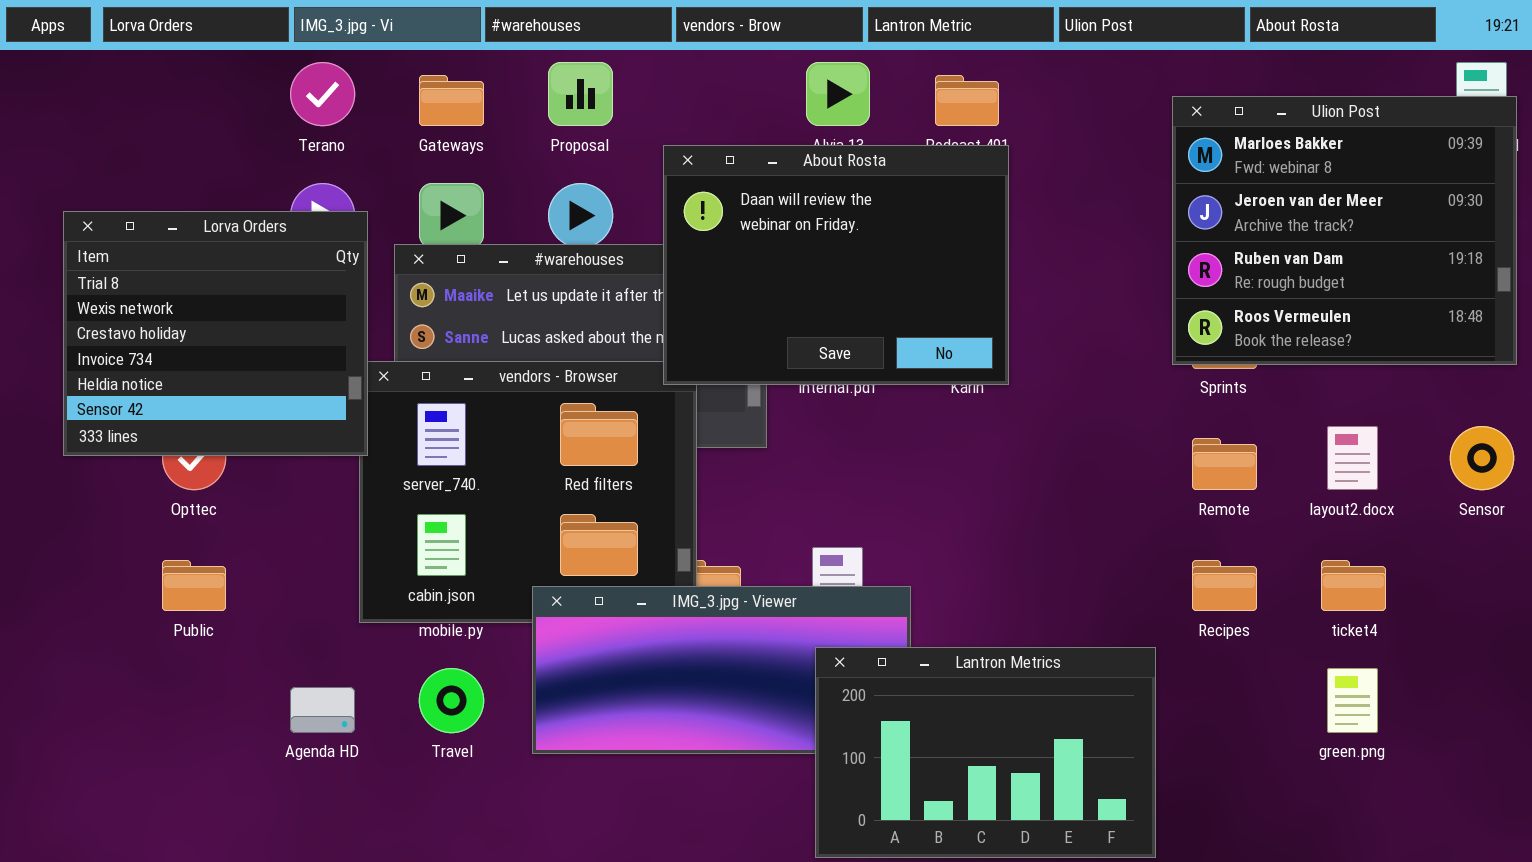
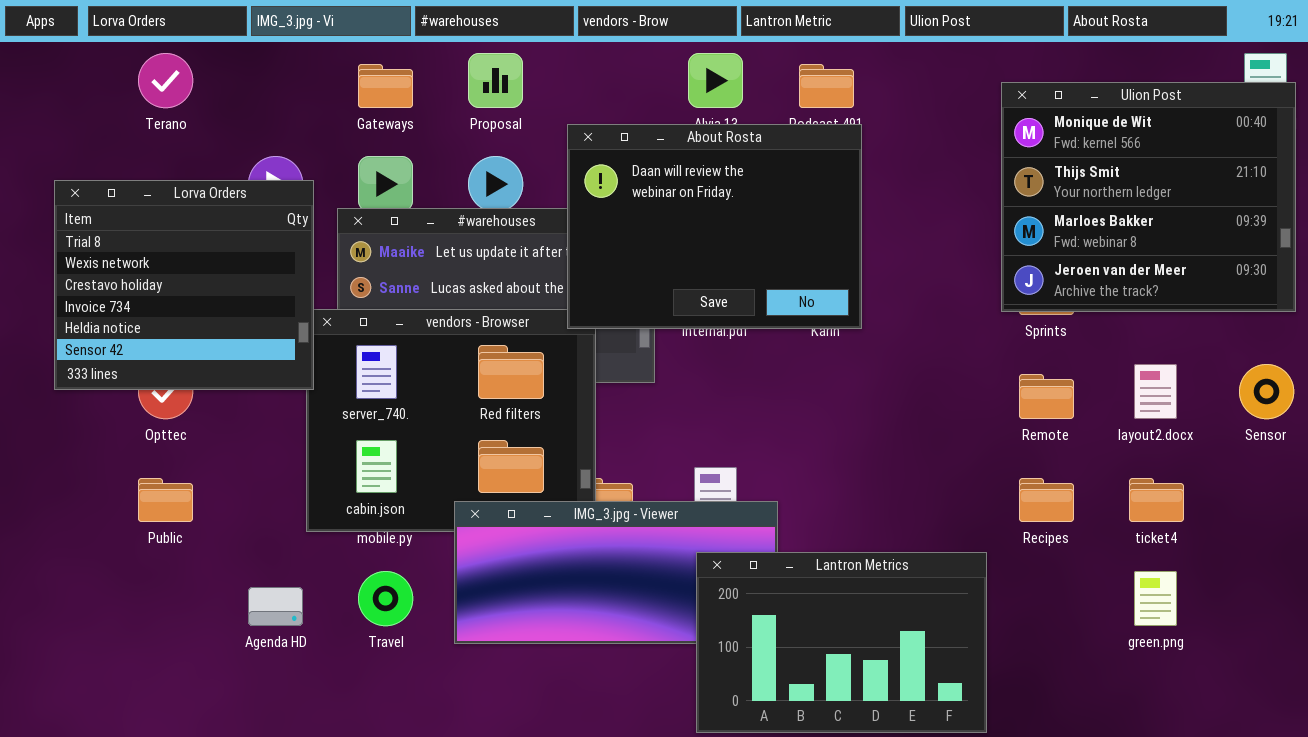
Terano: [290,62,355,126] -> [138,53,193,108], moved
Ulion Post: [1172,96,1517,365] -> [1001,82,1296,312], scrolled up 2 rows

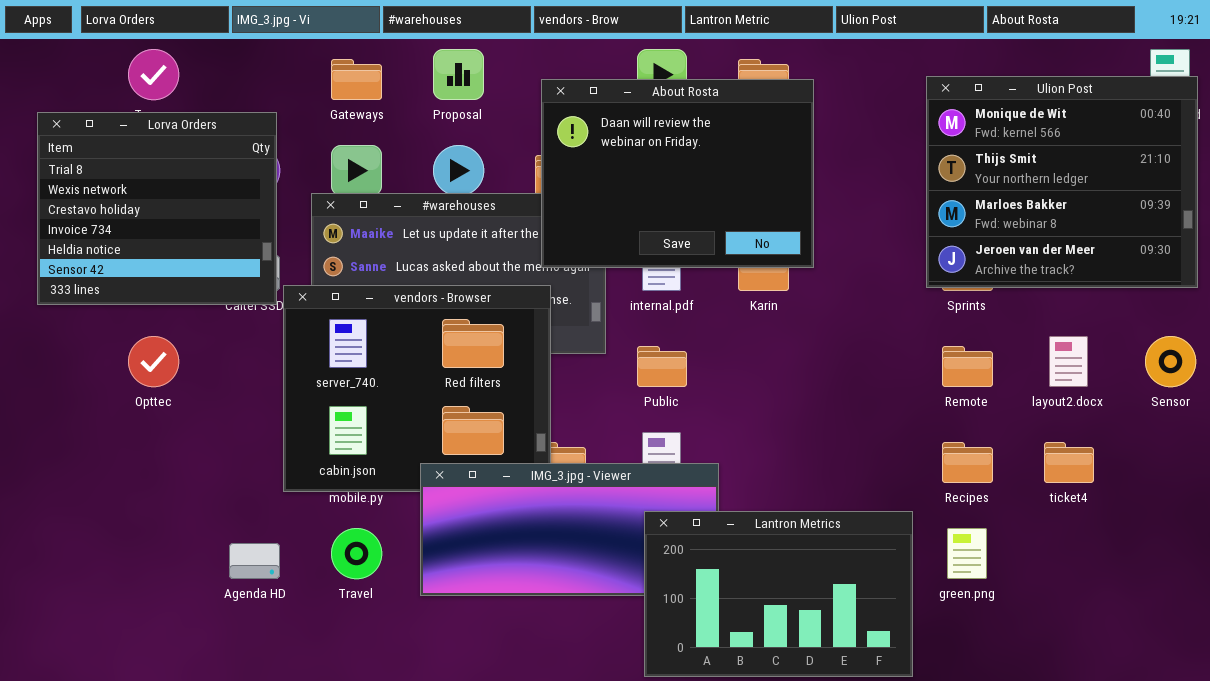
About Rosta: [567,124,862,329] -> [541,79,814,268], moved
Lorva Orders: [54,180,314,390] -> [37,112,277,305], moved
Public: [138,478,193,522] -> [637,346,687,387], moved
green.png: [1134,571,1177,626] -> [947,528,987,579], moved

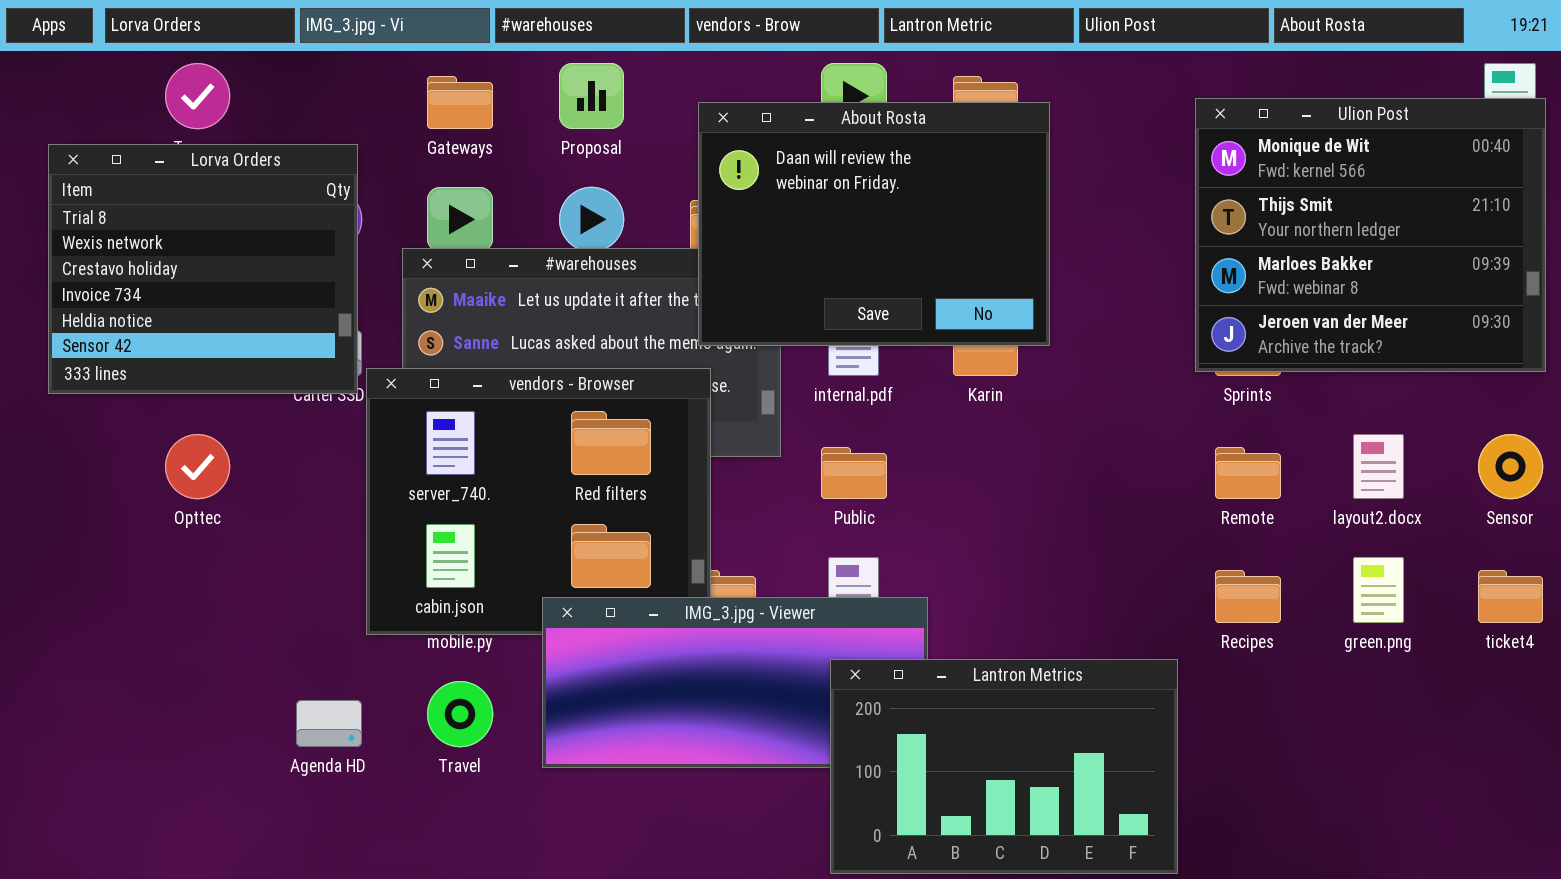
ticket4: [1044,442,1094,483] -> [1478,570,1543,623], moved
green.png: [947,528,987,579] -> [1353,557,1404,623], moved

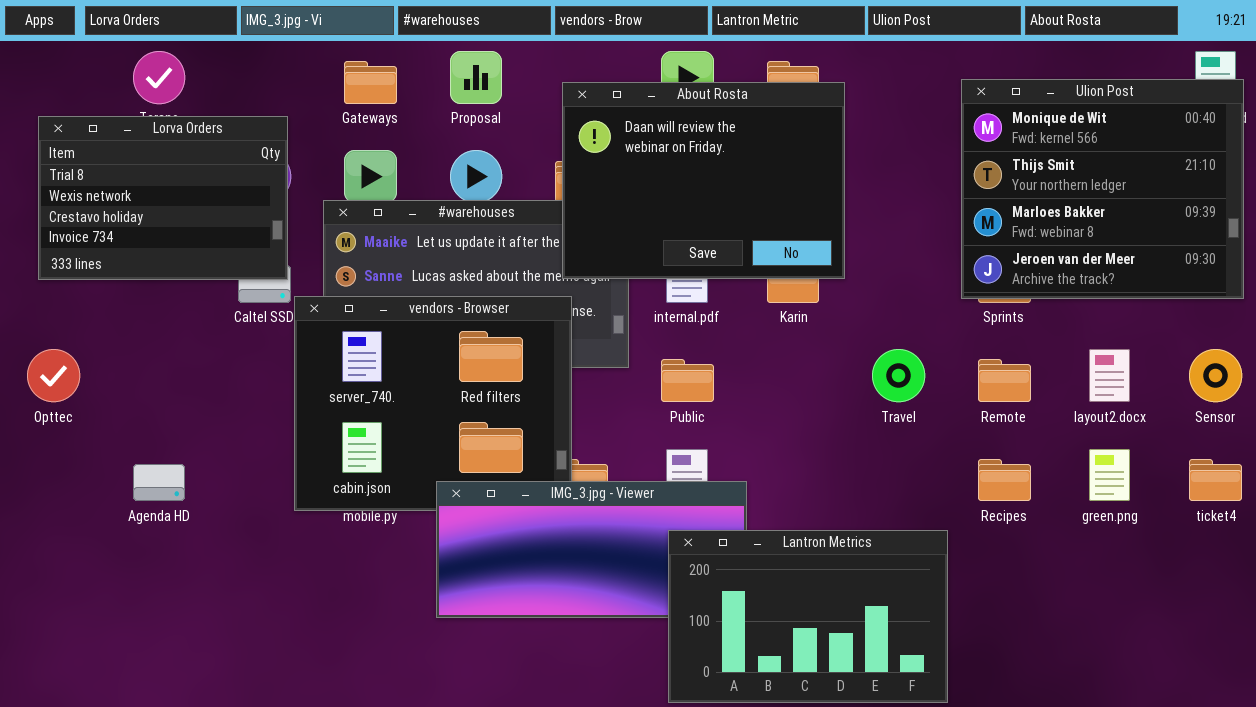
Lorva Orders: [48,144,358,394] -> [38,116,288,280], resized
Opttec: [165,434,230,499] -> [27,349,80,402], moved
Travel: [427,681,493,747] -> [872,349,925,402], moved
Agenda HD: [296,700,362,747] -> [133,464,185,501], moved

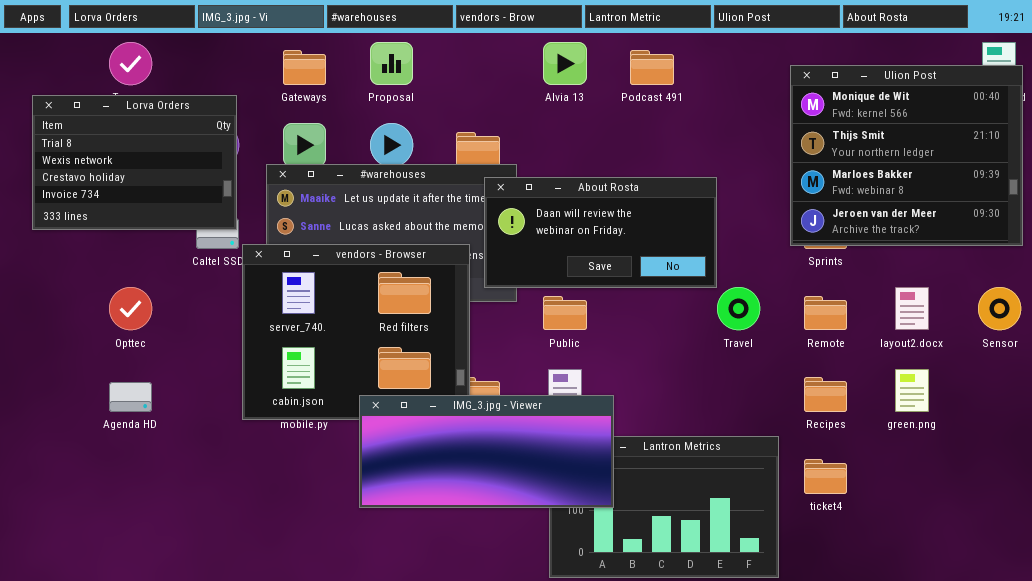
About Rosta: [562,82,845,279] -> [484,177,717,288], moved, resized
Opttec: [27,349,80,402] -> [109,287,152,330], moved
ticket4: [1189,459,1242,501] -> [804,459,847,494], moved
IMG_3.jpg - Viewer: [436,481,747,618] -> [359,395,614,508], raised

